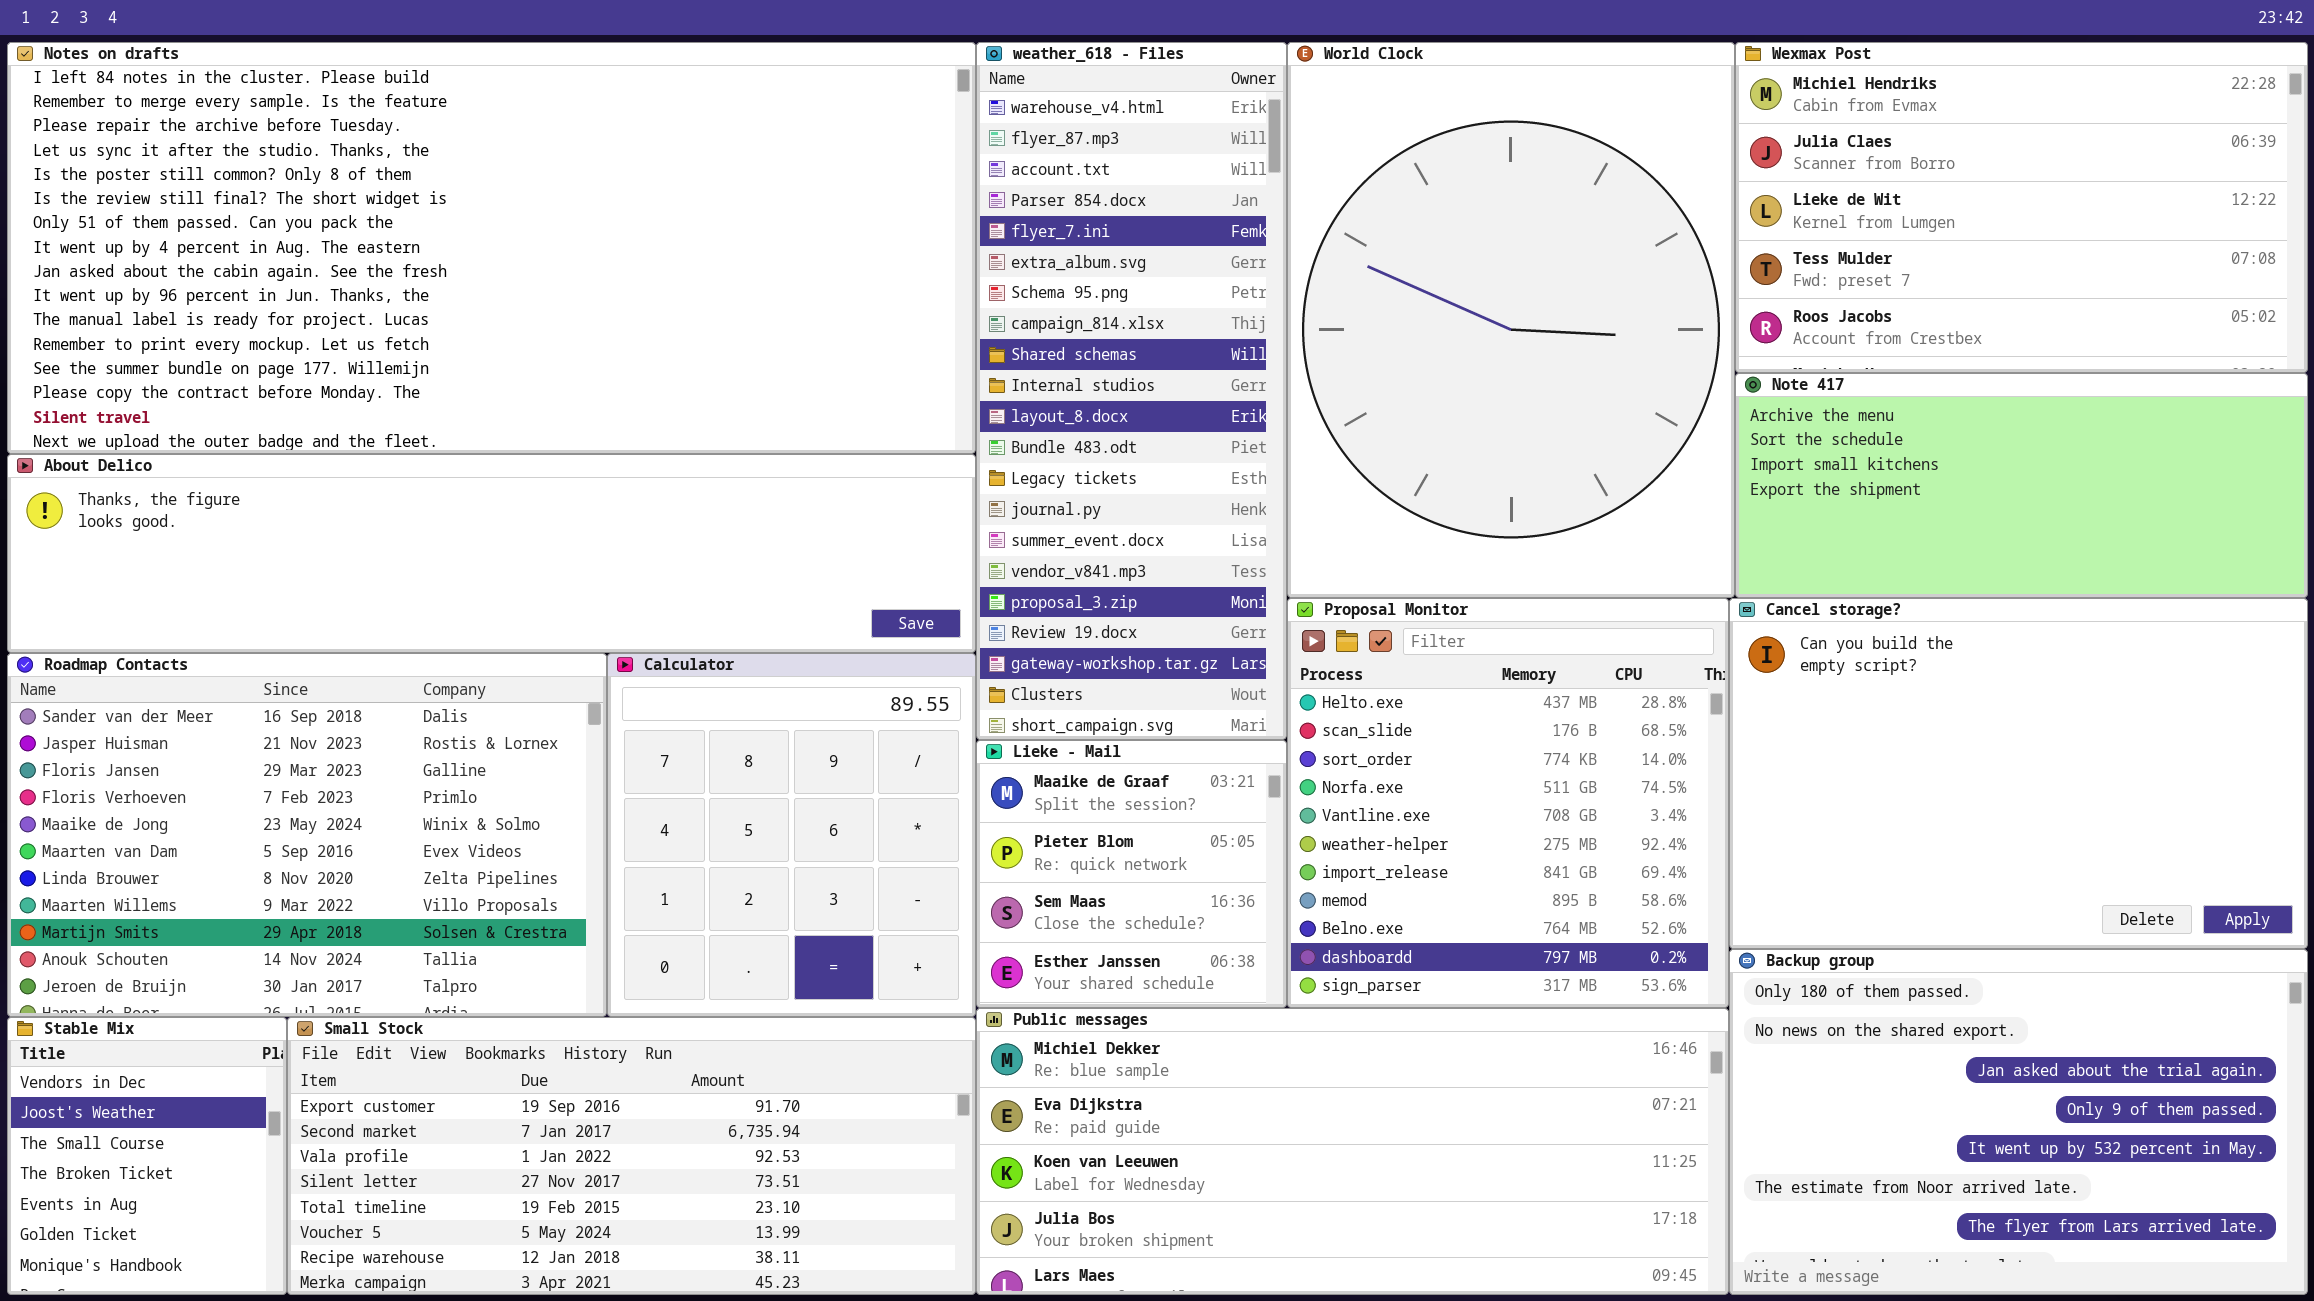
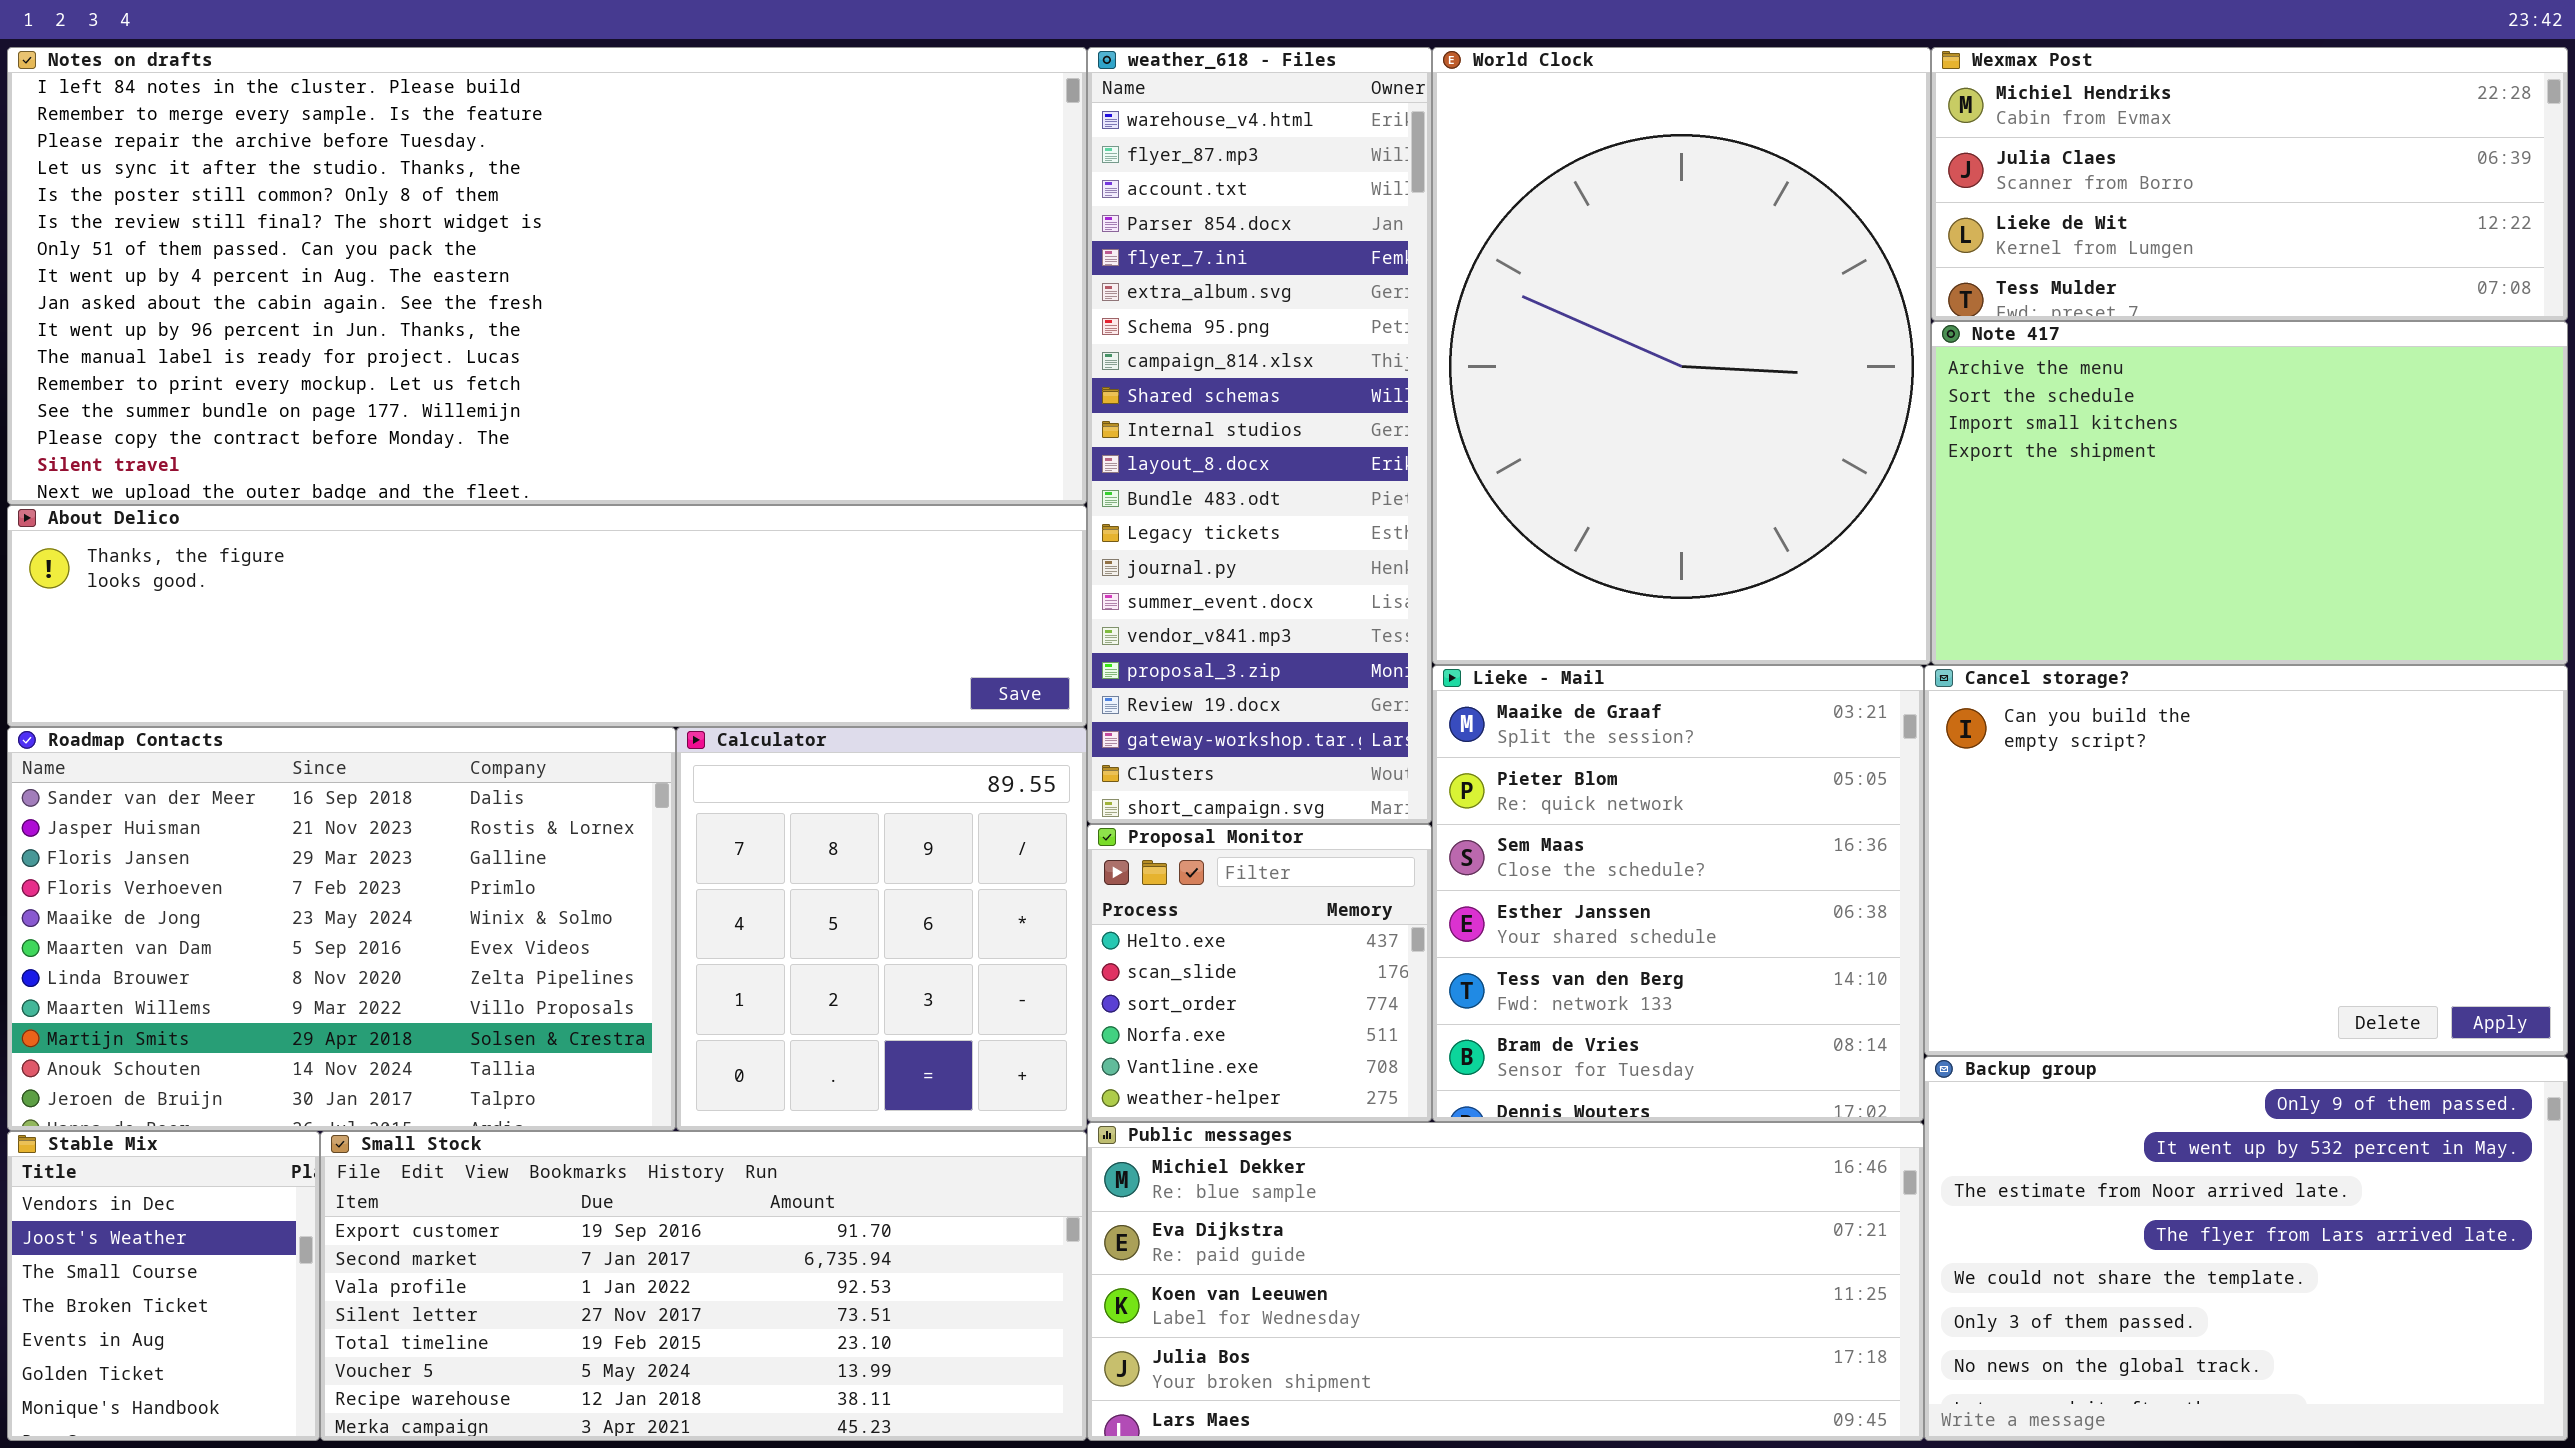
Wexmax Post: [1735,42,2308,373] -> [1931,47,2568,321], resized
Note 417: [1735,373,2308,598] -> [1931,321,2568,665], resized
Proposal Monitor: [1287,598,1729,1008] -> [1087,824,1432,1122], moved, resized
Lieke - Mail: [976,740,1287,1008] -> [1432,665,1924,1122], moved, resized
Backup group: [1729,949,2308,1295] -> [1924,1056,2568,1441], scrolled down 3 rows

